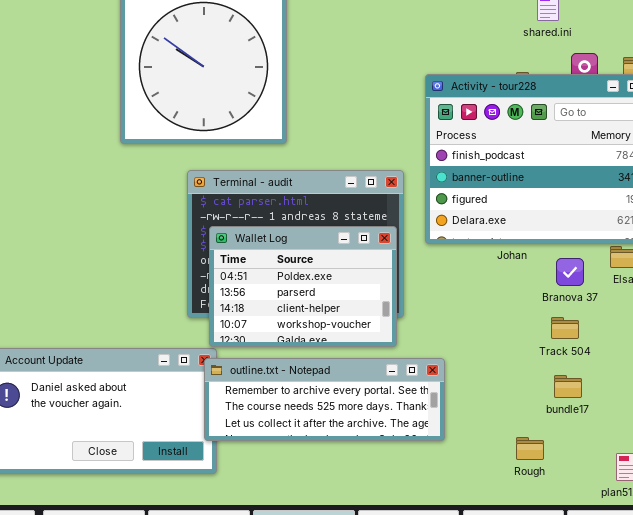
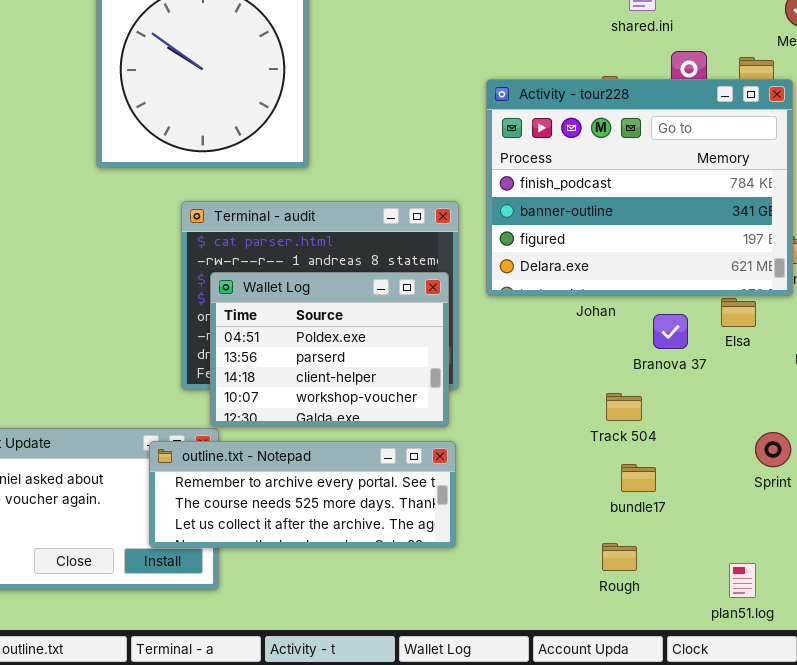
Track 504: [551,317,579,339] -> [606,393,642,421], moved
outline.txt - Notepad: [204,358,445,441] -> [149,441,456,548], moved
bundle17: [554,375,582,398] -> [621,464,656,492], moved

